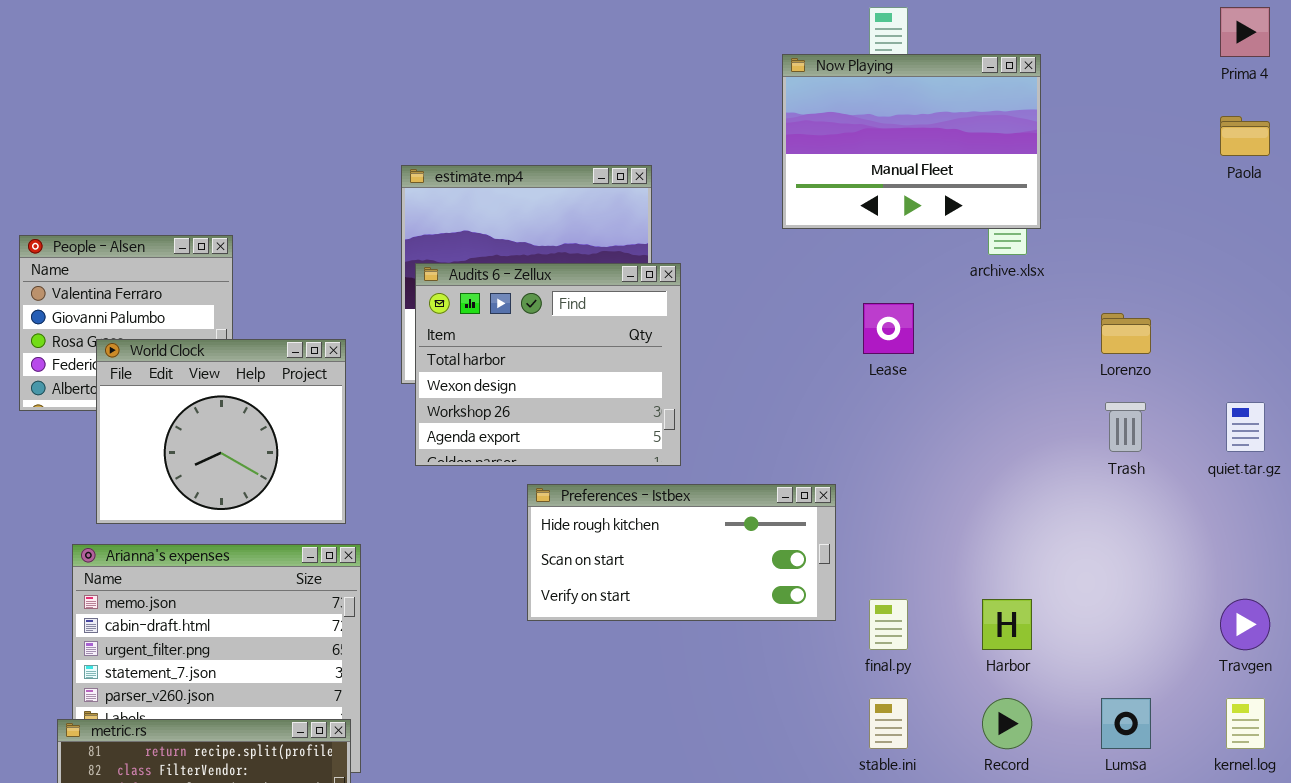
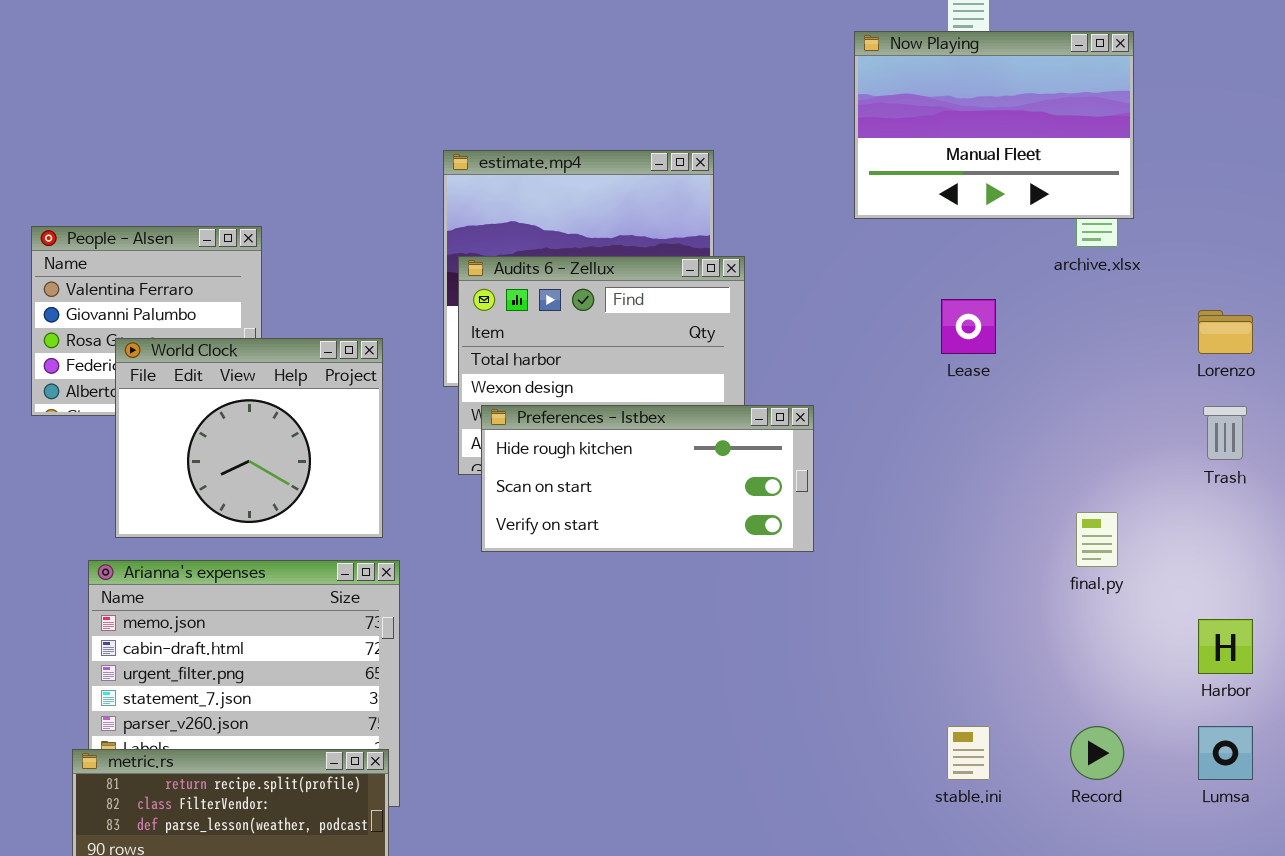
Preferences - Istbex: [527,484,836,621] -> [481,405,814,552], moved
final.py: [869,599,908,650] -> [1076,512,1118,567], moved
Harbor: [982,599,1032,650] -> [1198,619,1253,674], moved

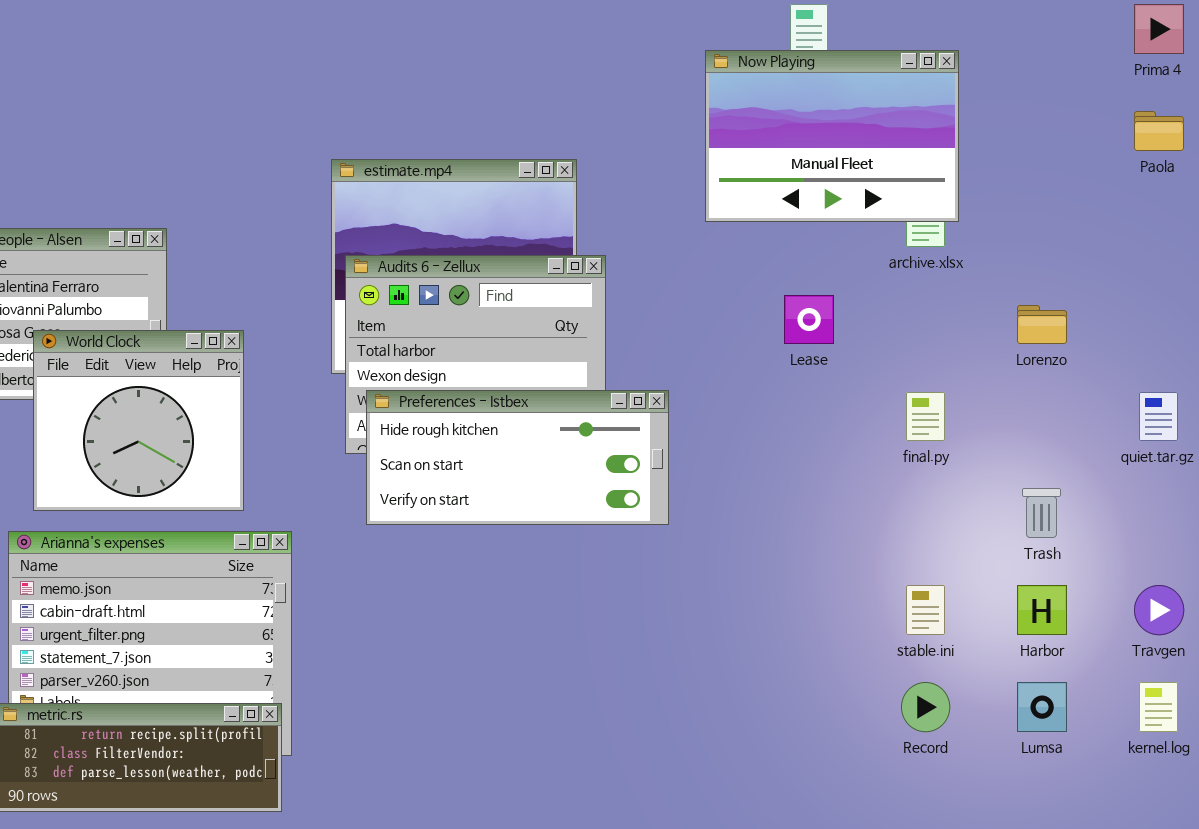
World Clock: [115,338,383,538] -> [33,330,244,511], resized
Trash: [1203,406,1247,460] -> [1022,488,1061,538], moved
final.py: [1076,512,1118,567] -> [906,392,945,441], moved
stable.ini: [947,726,990,780] -> [906,585,945,635], moved

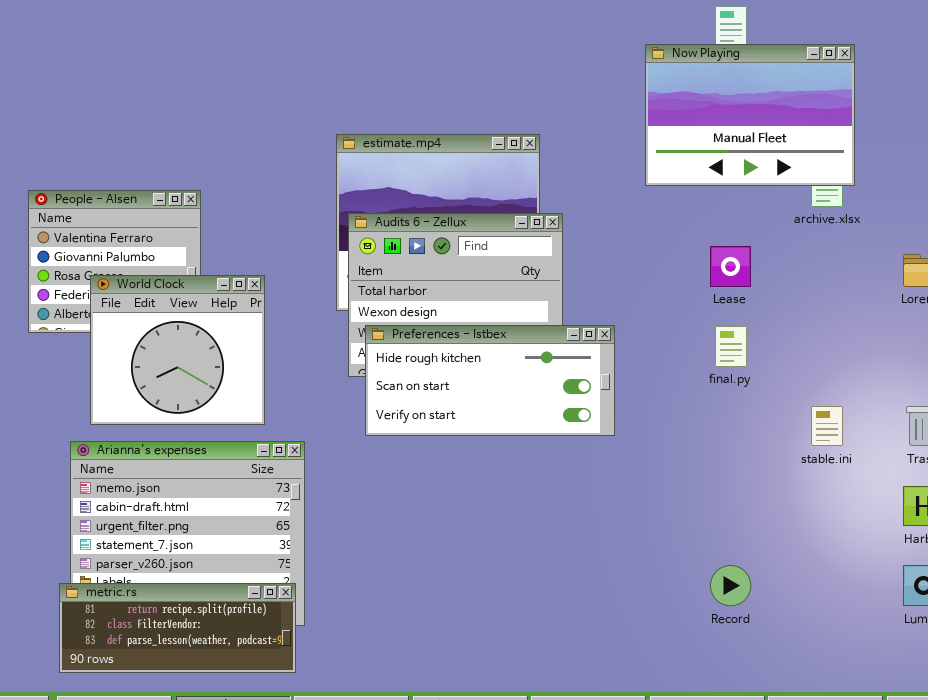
final.py: [906,392,945,441] -> [715,326,747,367], moved
stable.ini: [906,585,945,635] -> [811,406,843,446], moved
Record: [901,682,950,732] -> [710,565,751,606], moved

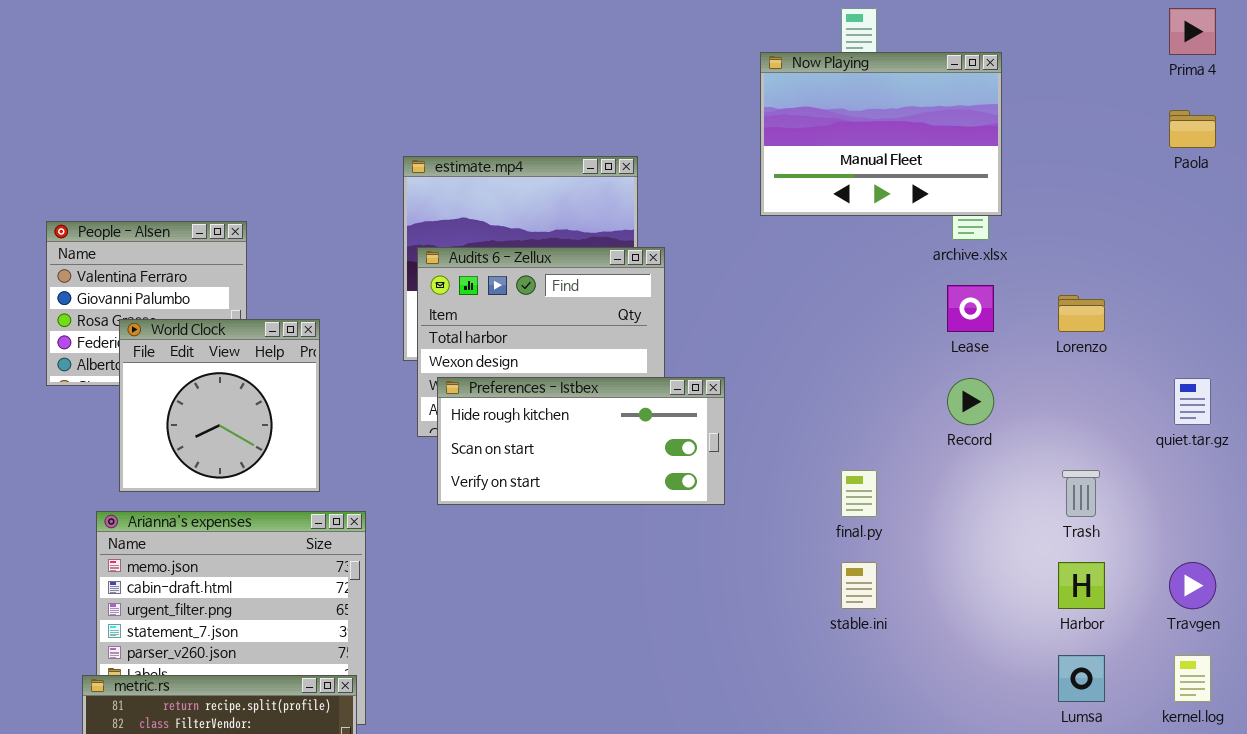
Lease: [710,246,751,287] -> [947,285,994,332], moved
final.py: [715,326,747,367] -> [841,470,877,517], moved
stable.ini: [811,406,843,446] -> [841,562,877,609], moved
Record: [710,565,751,606] -> [947,378,994,425], moved

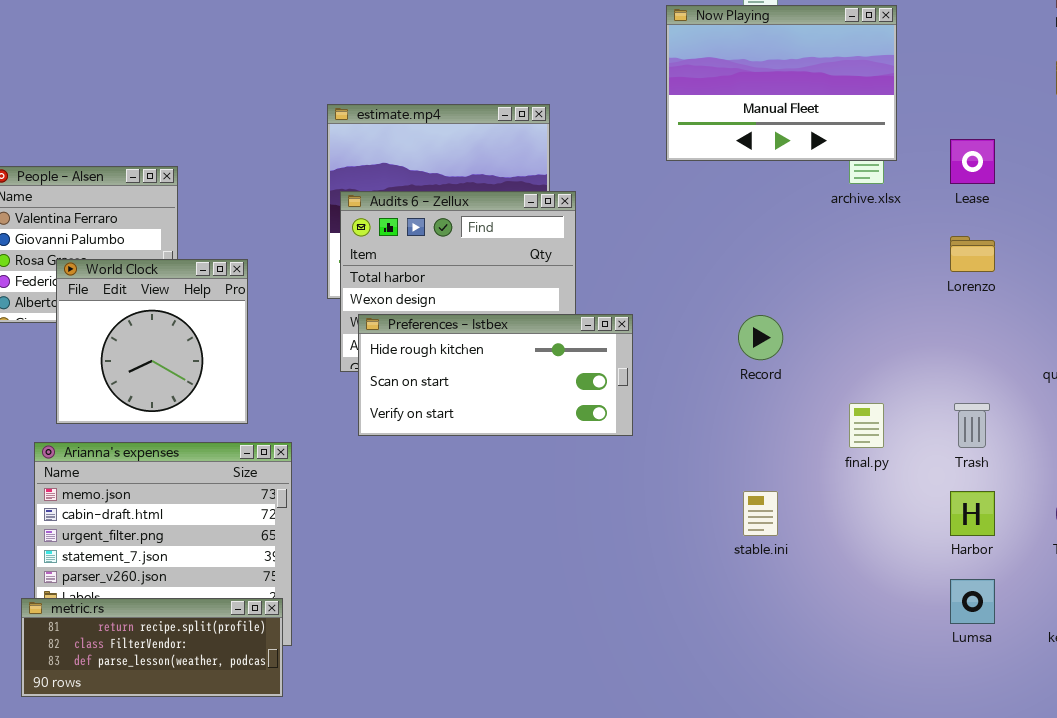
Lease: [947,285,994,332] -> [950,139,995,184], moved
Record: [947,378,994,425] -> [738,315,783,360], moved
final.py: [841,470,877,517] -> [849,403,884,448], moved

